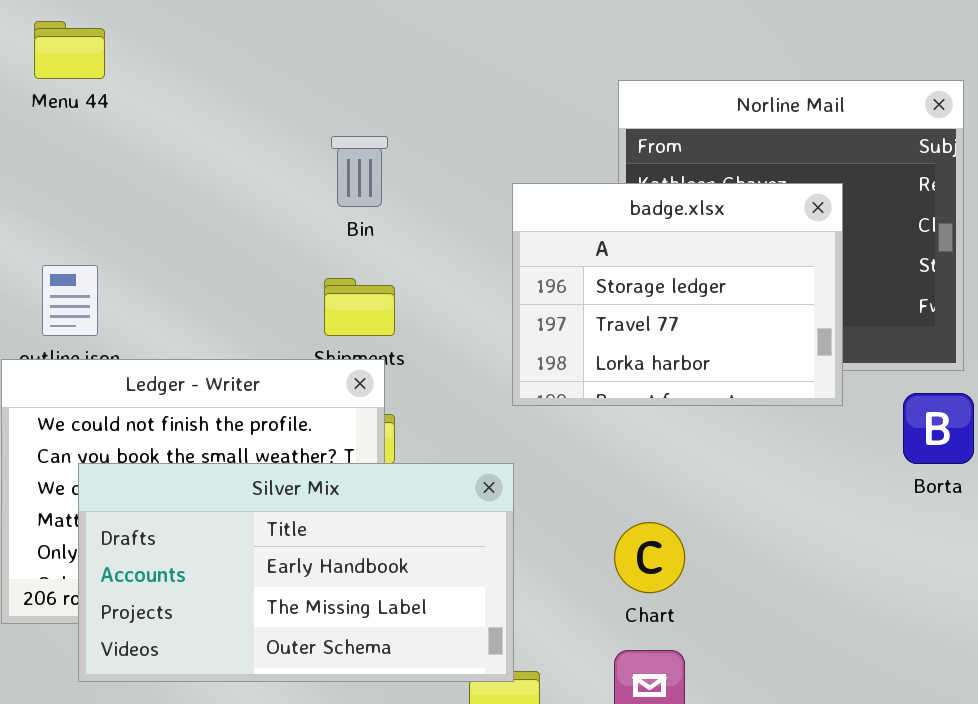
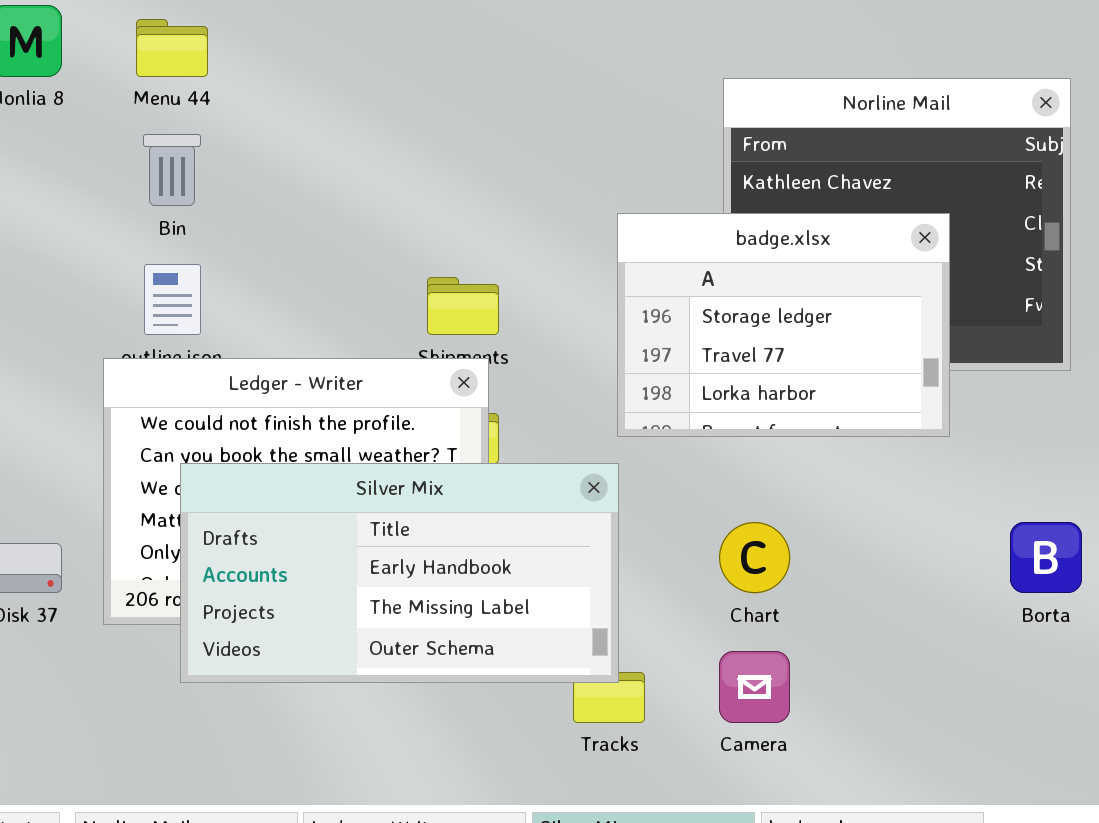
Bin: [331,136,388,207] -> [143,134,201,206], moved
badge.xlsx: [512,183,843,406] -> [617,213,950,437], moved
Borta: [903,393,974,464] -> [1010,522,1082,593], moved

